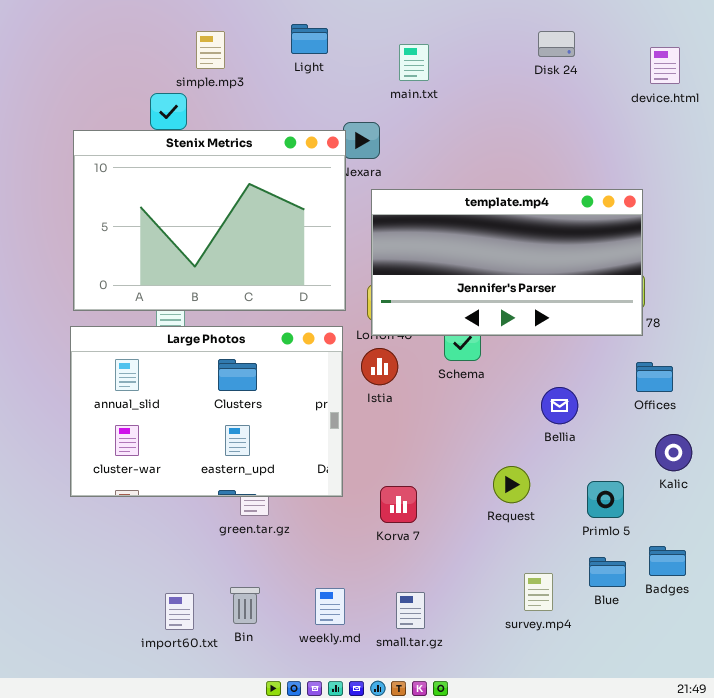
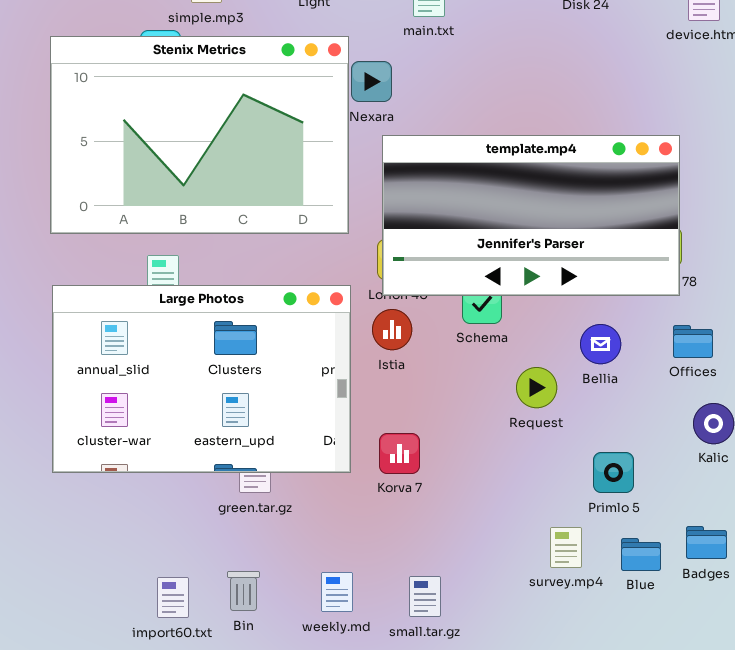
Stenix Metrics: [73,130,346,311] -> [50,36,349,234], moved
Bellia: [541,387,578,424] -> [580,324,621,364], moved
Request: [493,466,530,503] -> [516,367,557,408], moved
Primlo 5: [587,481,624,518] -> [593,452,634,493], moved
Korva 7: [380,486,417,523] -> [379,433,420,474], moved
survey.mp4: [524,573,553,611] -> [550,527,582,568], moved

